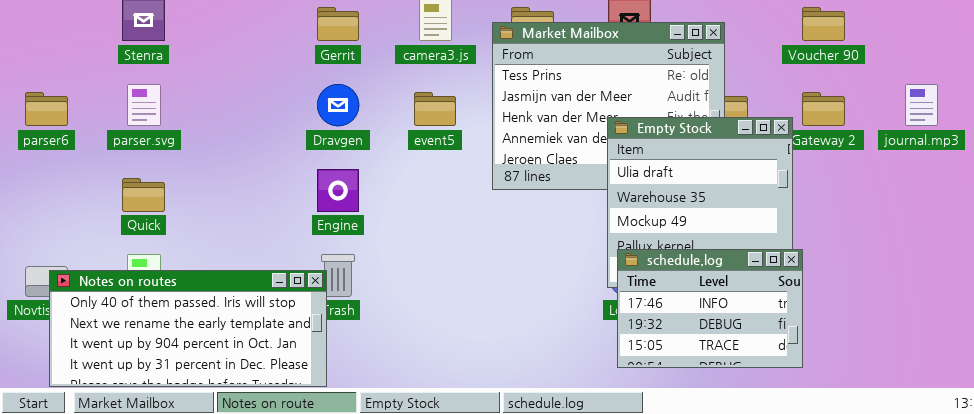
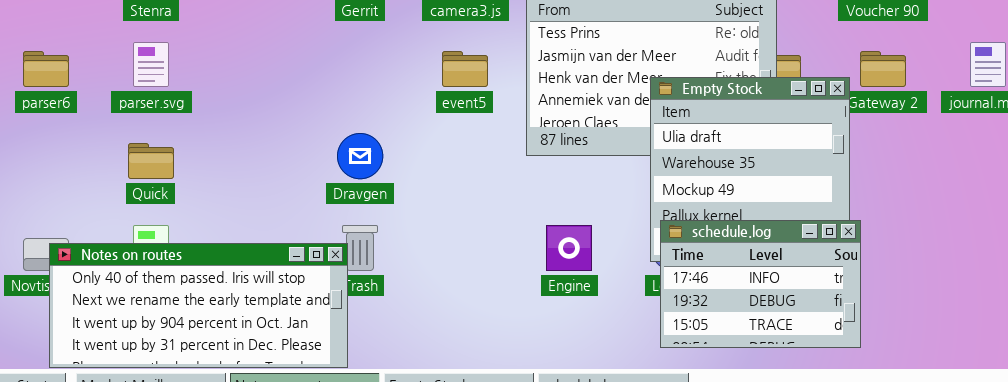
Dravgen: [317,84,359,126] -> [337,133,383,179], moved
Engine: [317,169,359,212] -> [546,225,592,271], moved

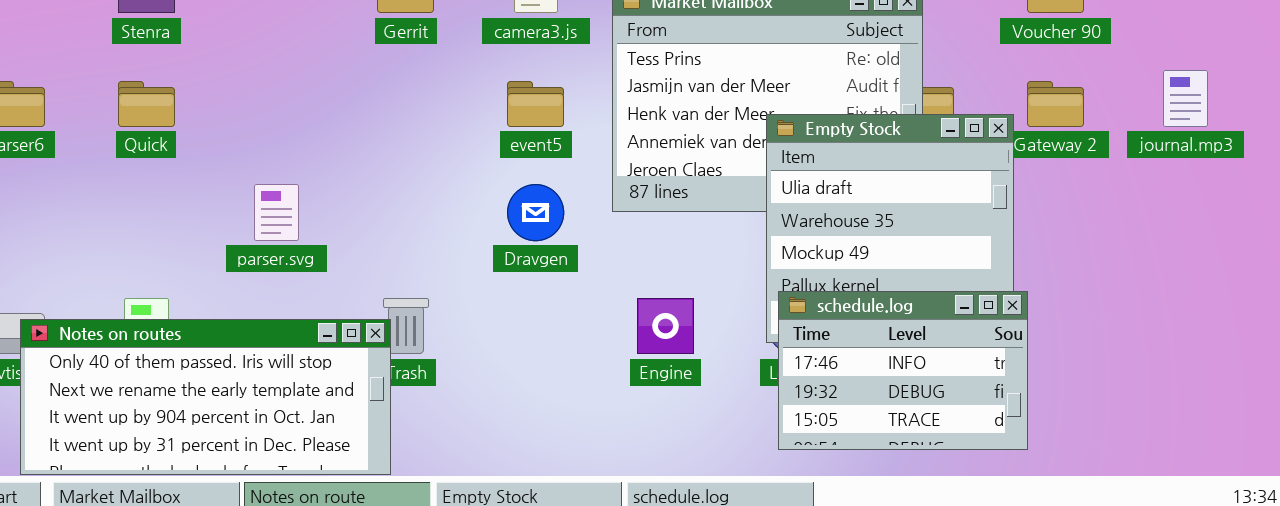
parser.svg: [133,42,169,87] -> [254,184,299,241], moved
Dravgen: [337,133,383,179] -> [507,184,564,241], moved
Quick: [128,143,174,179] -> [118,81,175,127], moved

